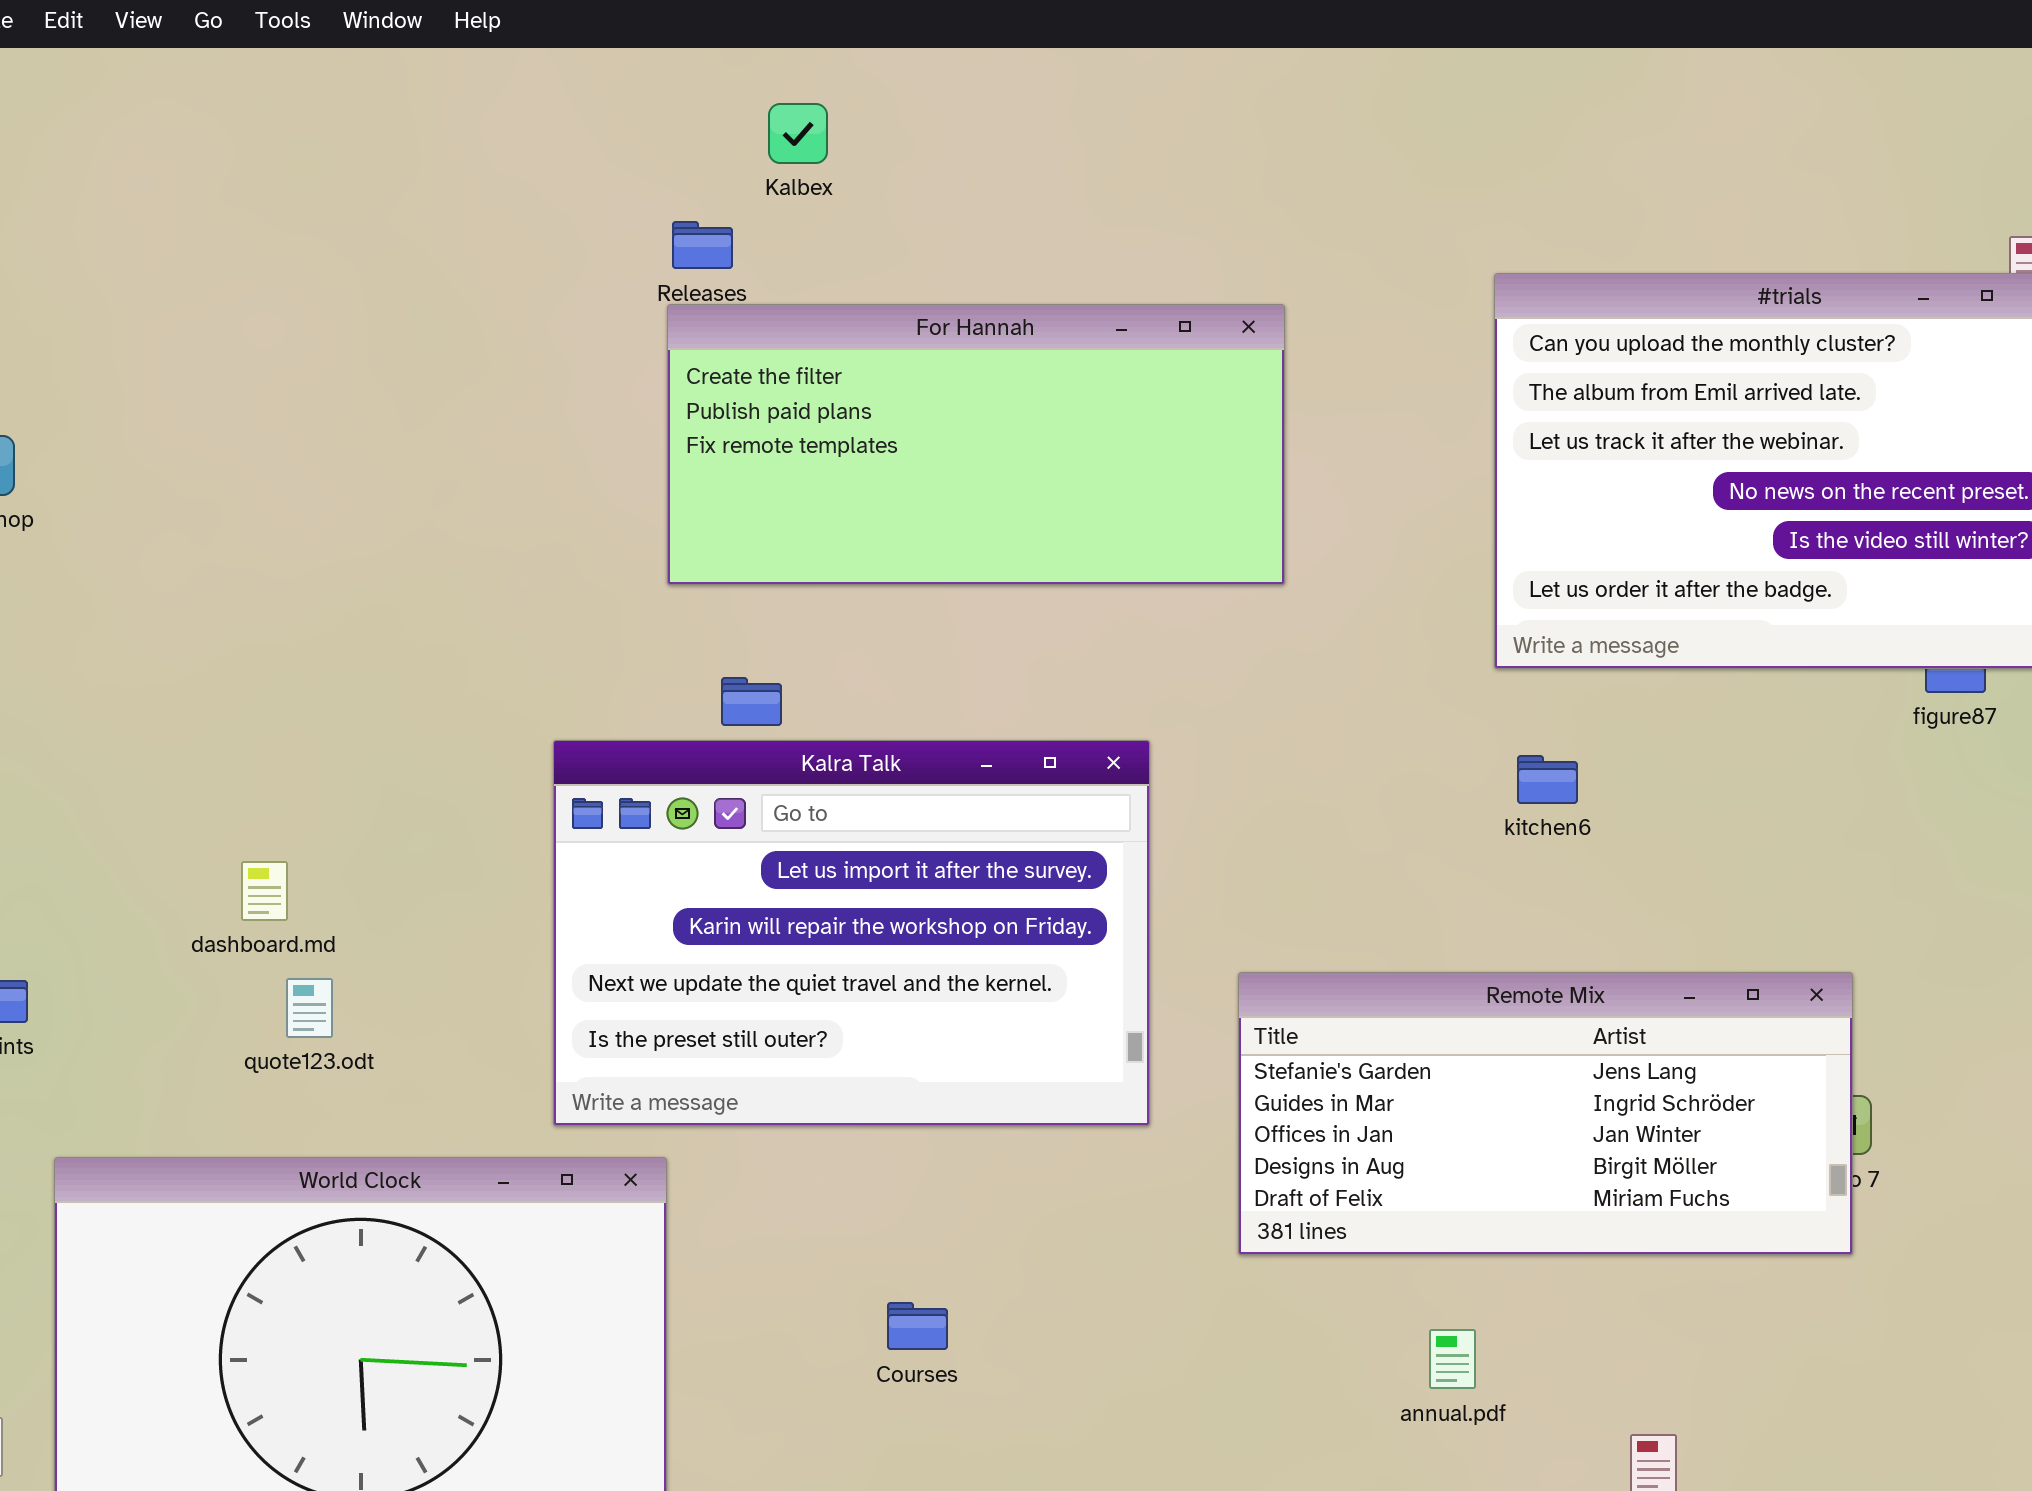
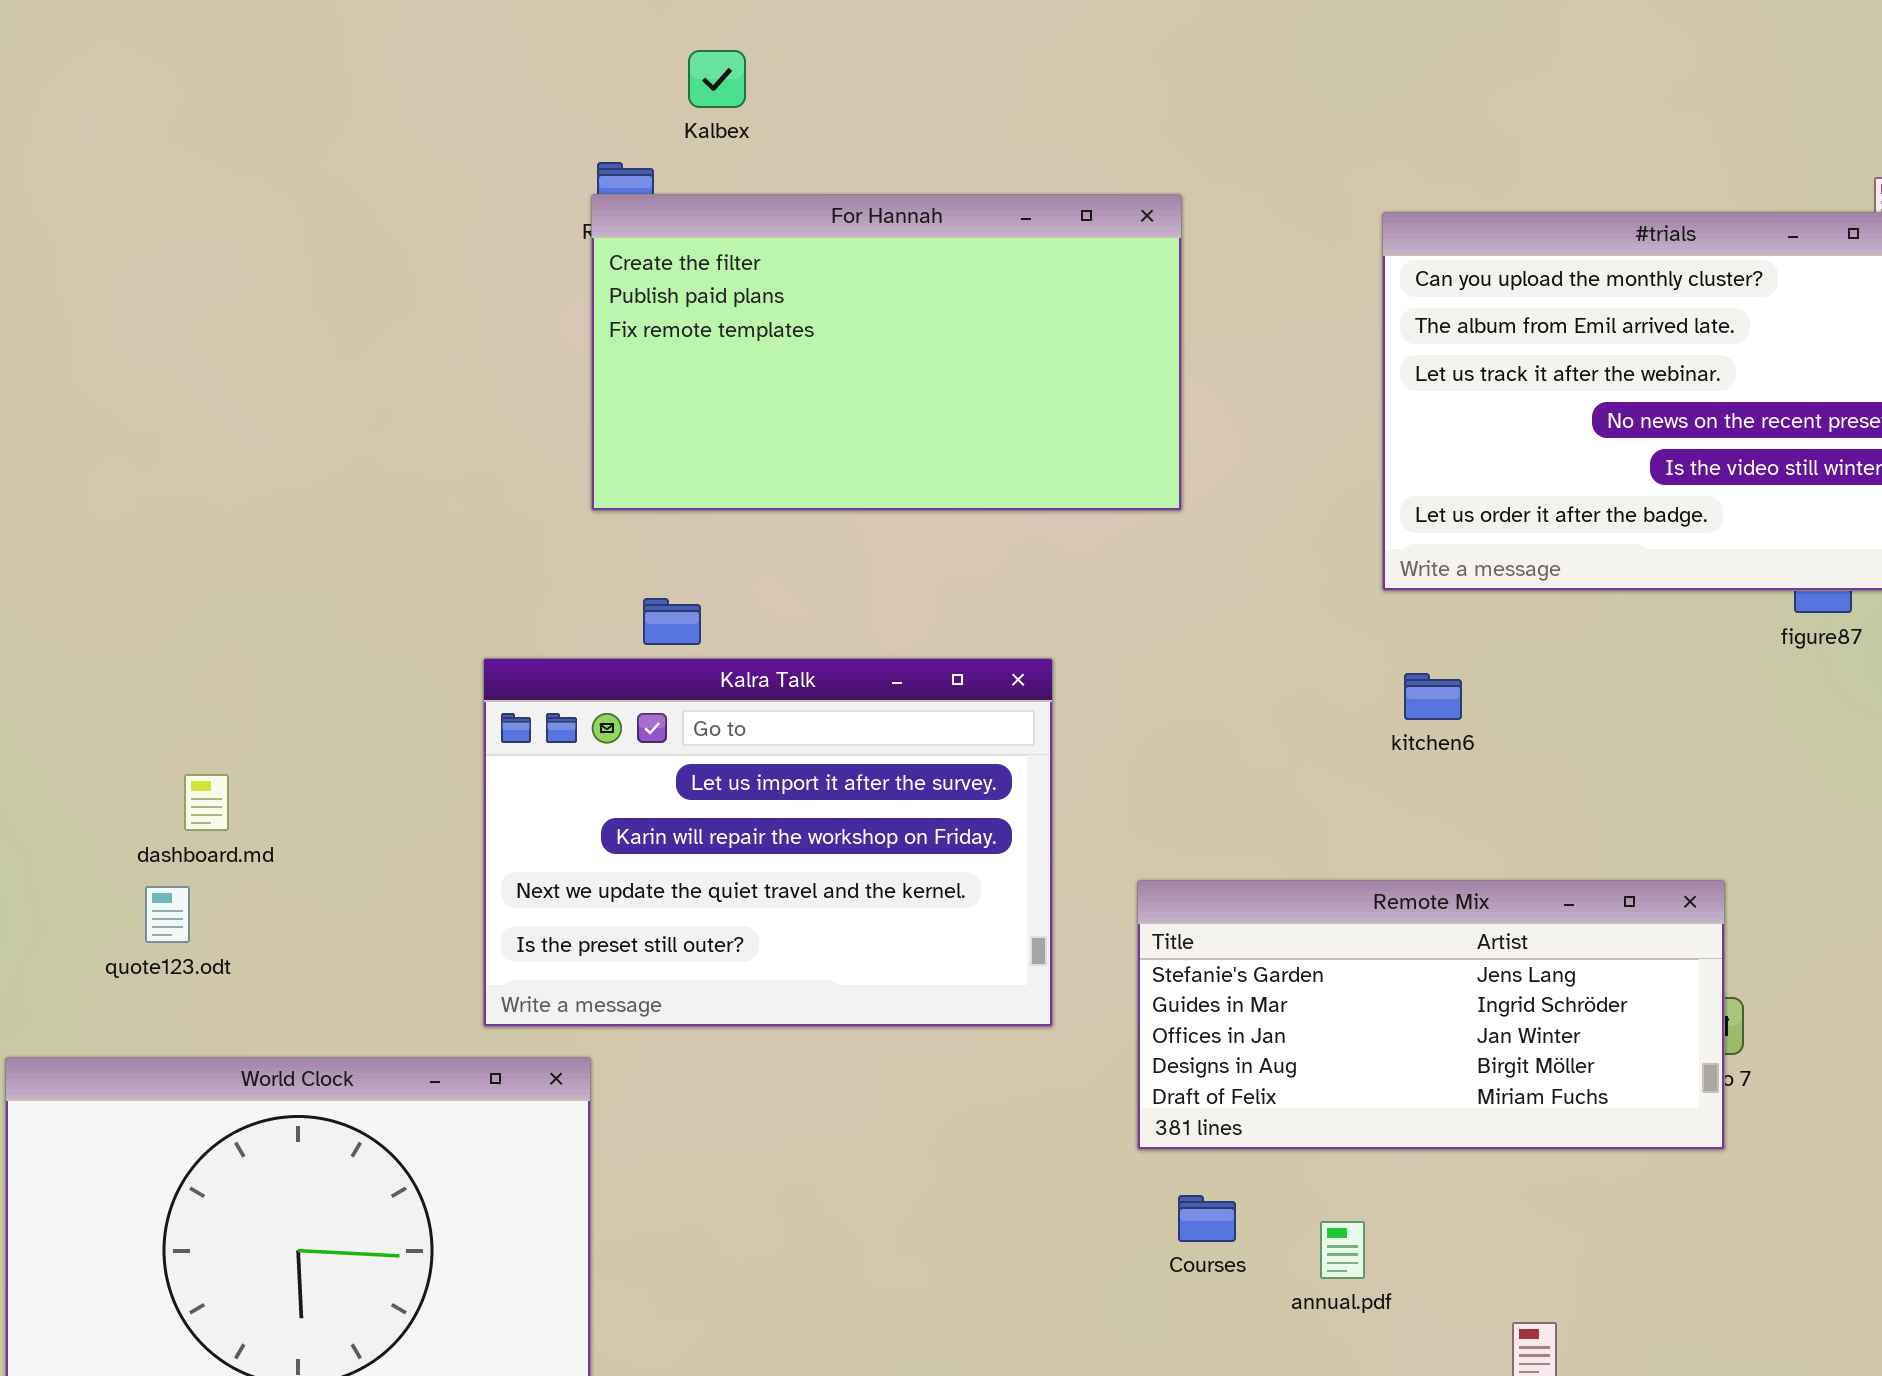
For Hannah: [667,304,1285,585] -> [591,194,1182,511], resized
quote123.odt: [286,978,333,1038] -> [145,886,190,943], moved
Courses: [887,1302,948,1350] -> [1178,1195,1236,1242], moved

